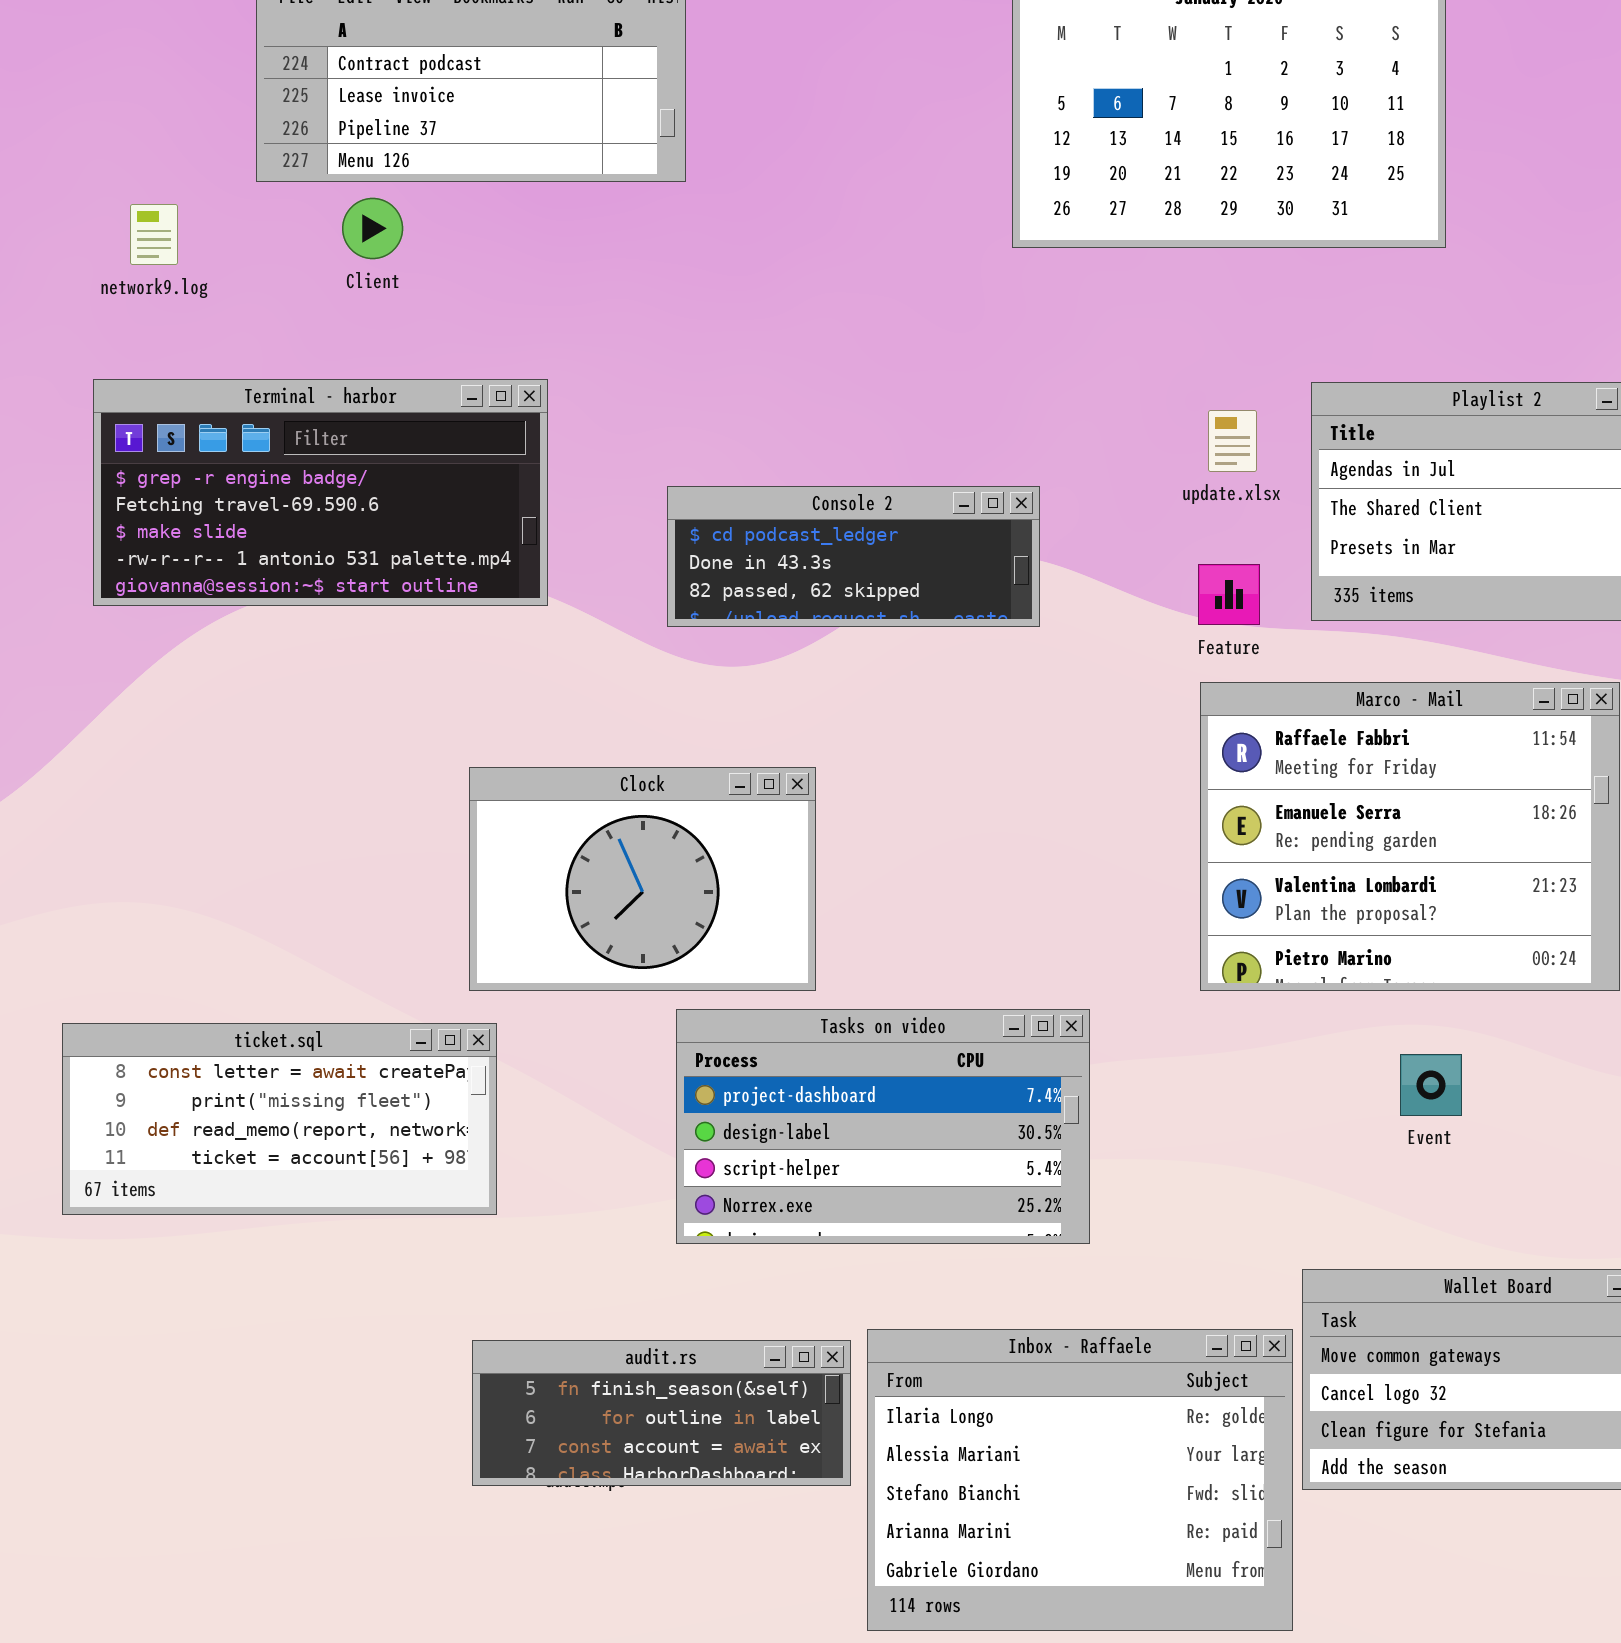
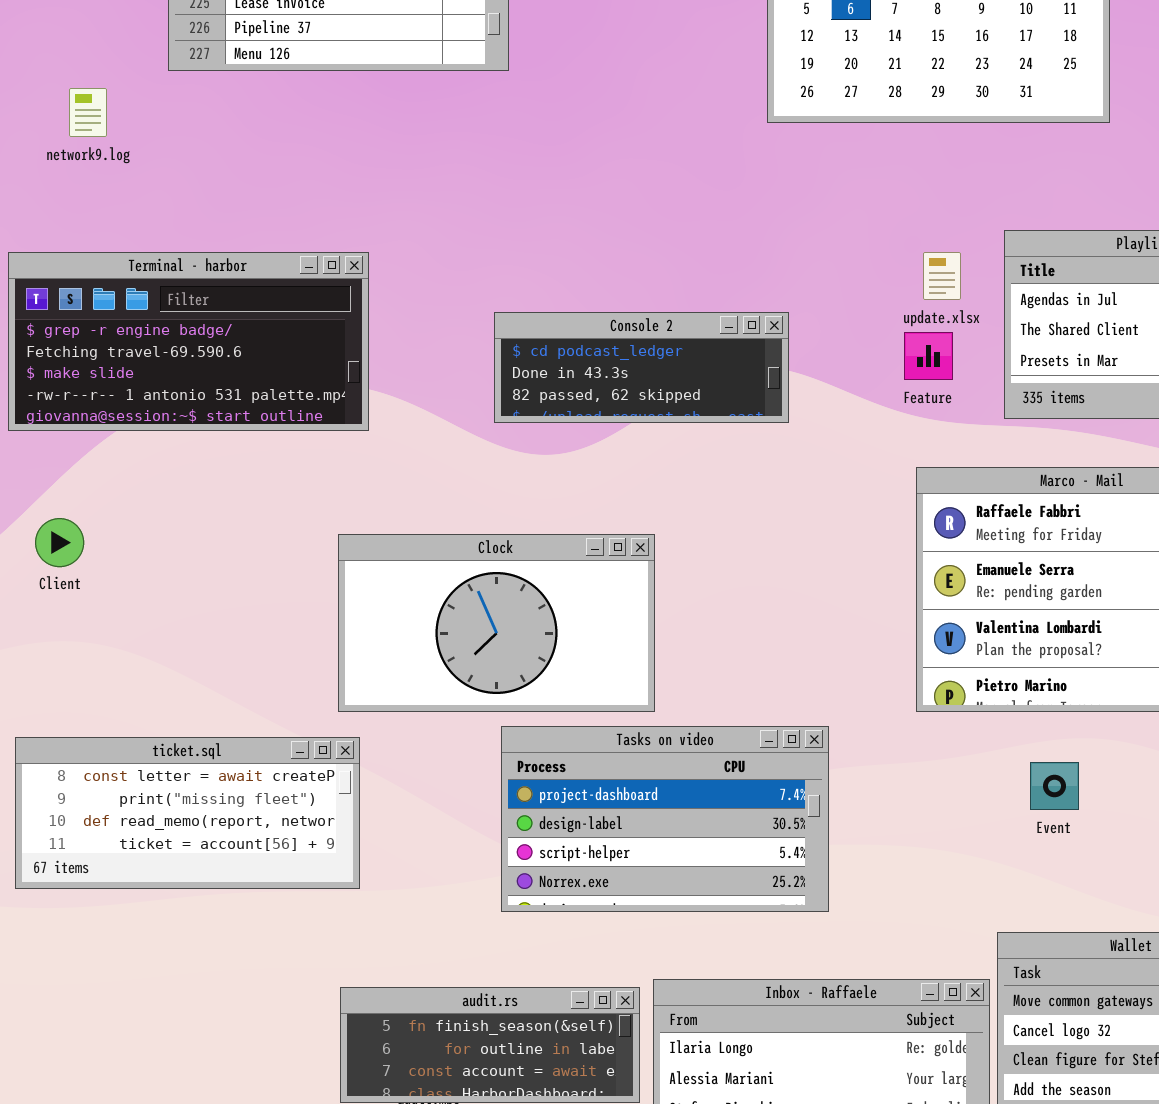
Client: [342,198,403,259] -> [35,518,84,567], moved
Terminal - harbor: [93,379,548,606] -> [8,252,369,431], moved
Feature: [1198,564,1260,625] -> [904,332,953,380], moved
Clock: [469,767,816,991] -> [338,534,655,712], resized
Event: [1400,1054,1462,1116] -> [1030,762,1079,810], moved

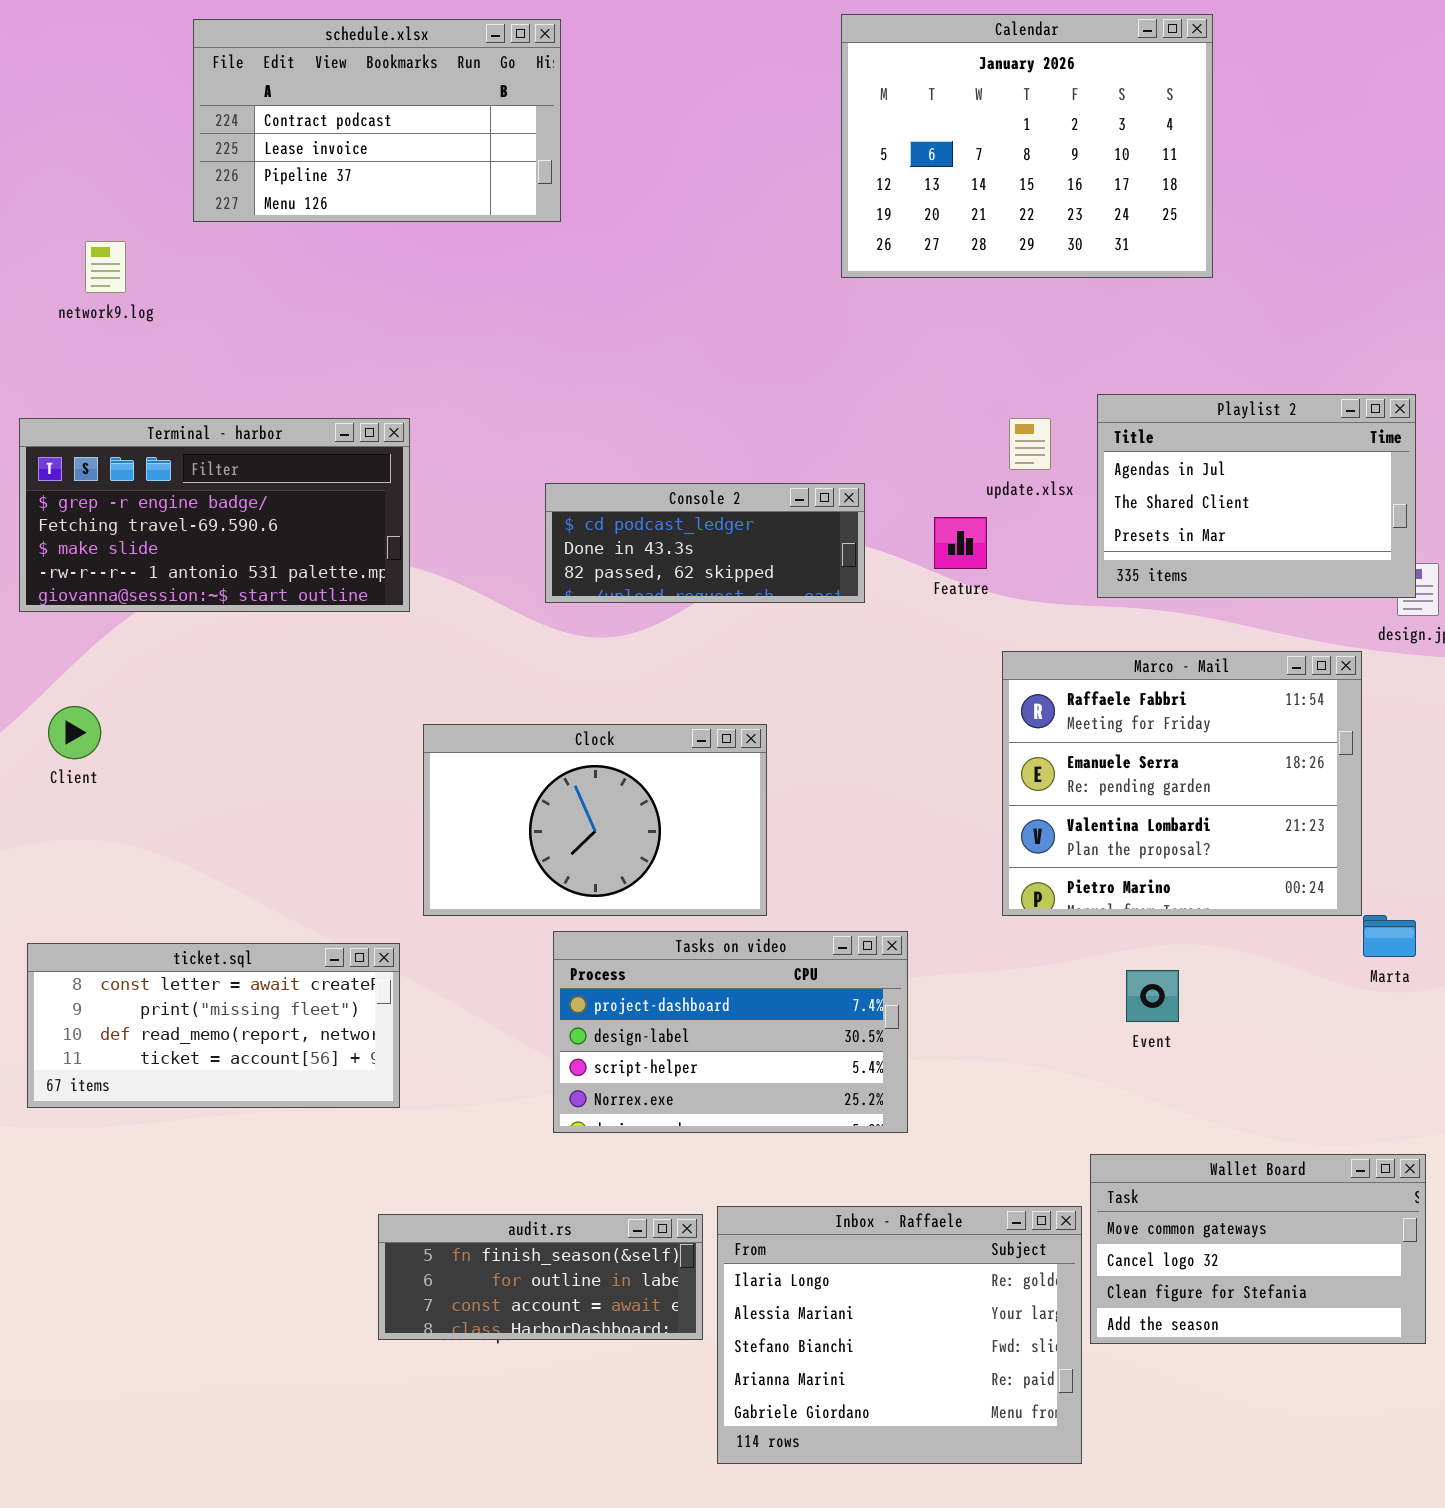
Feature: [904,332,953,380] -> [934,517,987,569], moved
Clock: [338,534,655,712] -> [423,724,767,916], moved

